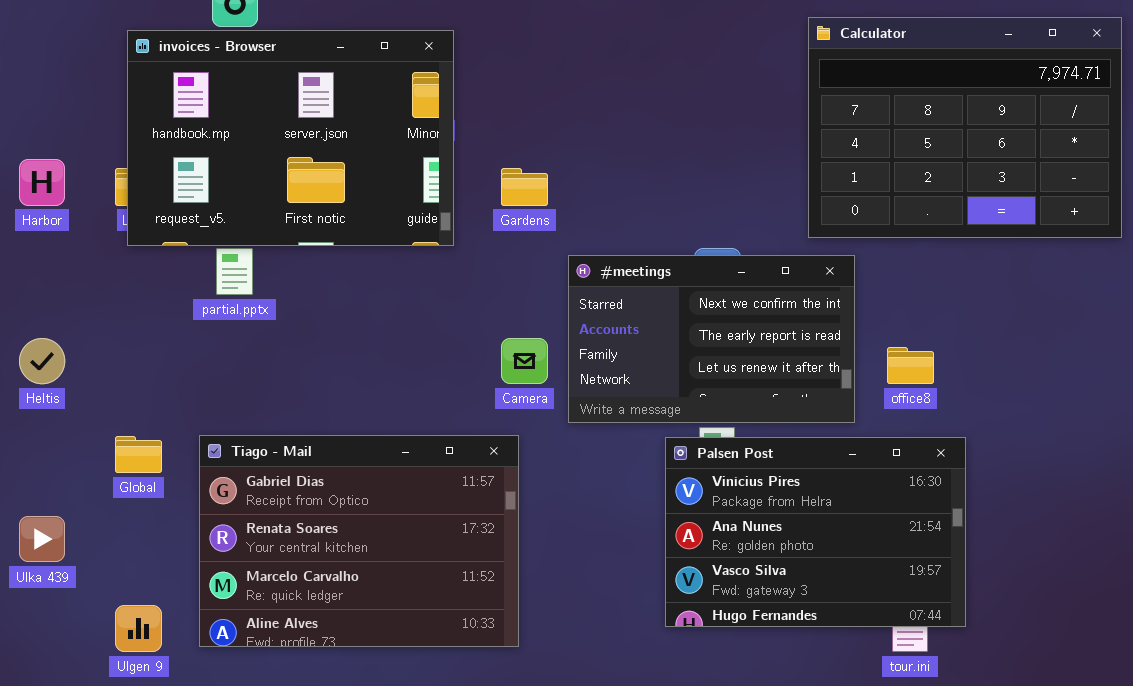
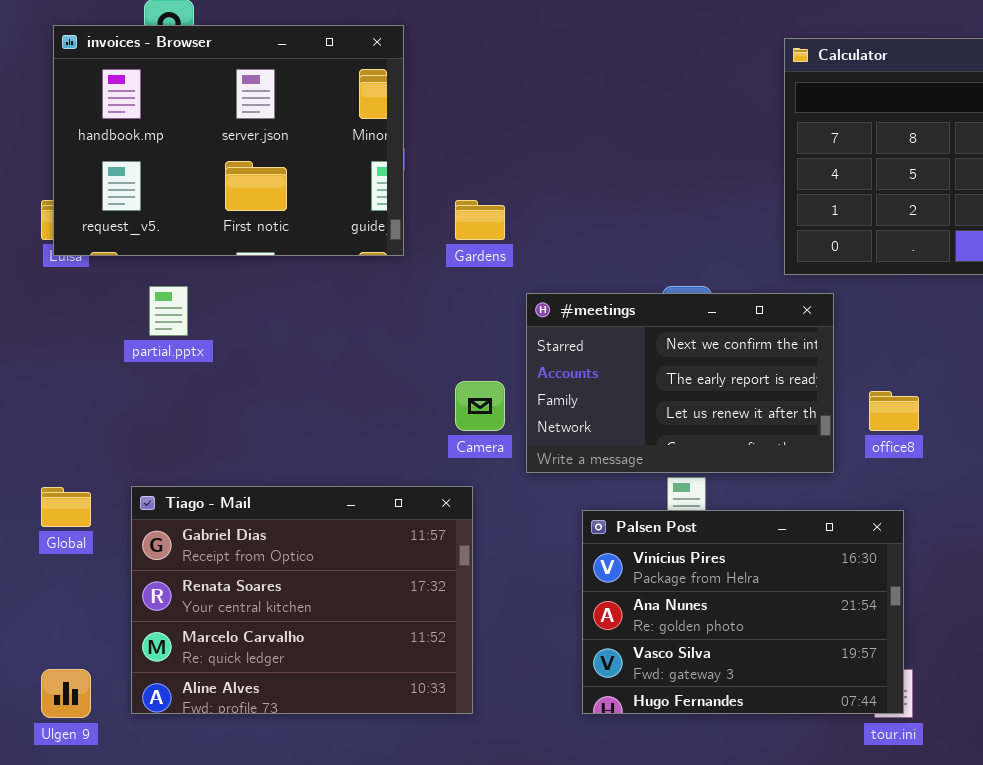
invoices - Browser: [127,30,454,246] -> [53,25,404,256], moved
Palsen Post: [665,437,966,627] -> [582,510,904,714], moved

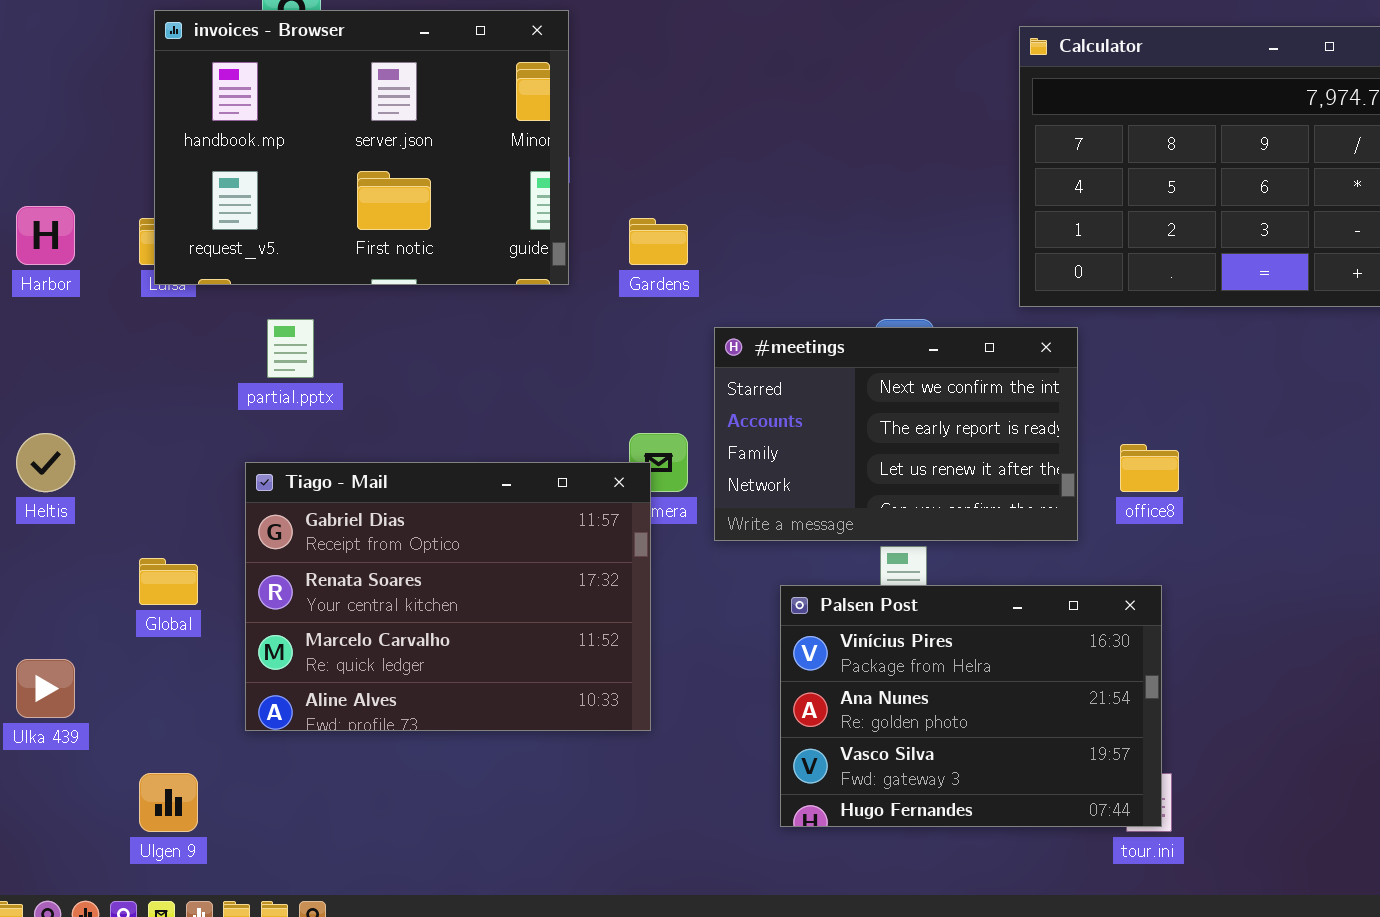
Tiago - Mail: [131,486,473,714] -> [245,462,651,731], moved

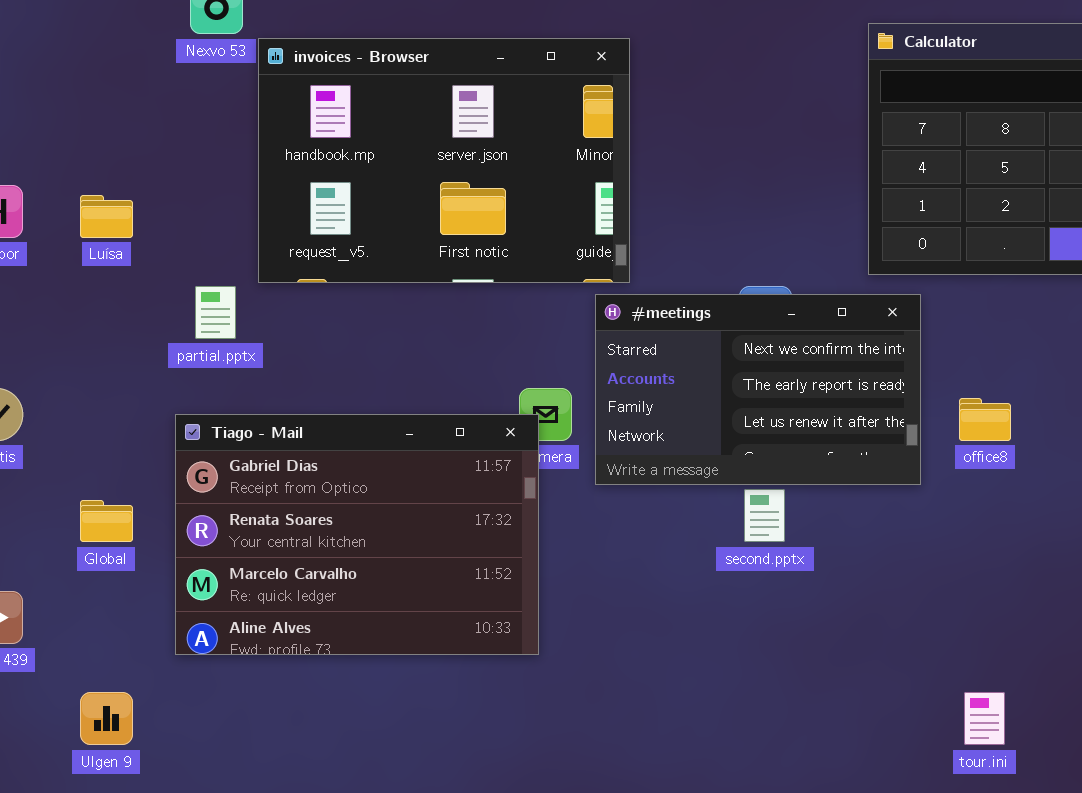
invoices - Browser: [154,10,569,285] -> [258,38,630,283], moved
Palsen Post: [780,585,1162,827] -> none, closed

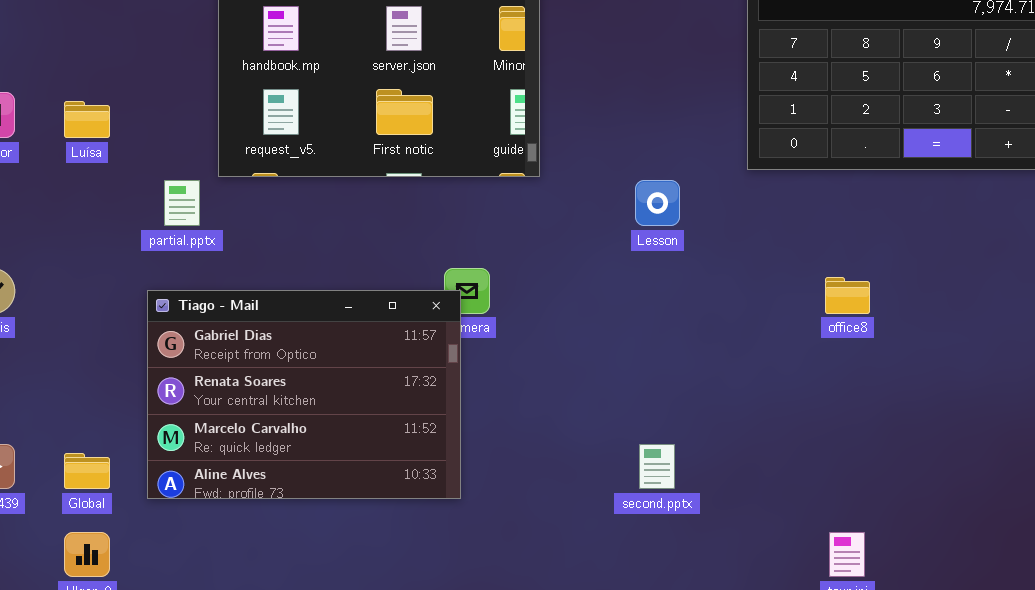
#meetings: [595,294,921,485] -> none, closed
second.pptx: [744,489,785,542] -> [639,444,675,489], moved
Global: [80,500,133,542] -> [64,453,110,489], moved

